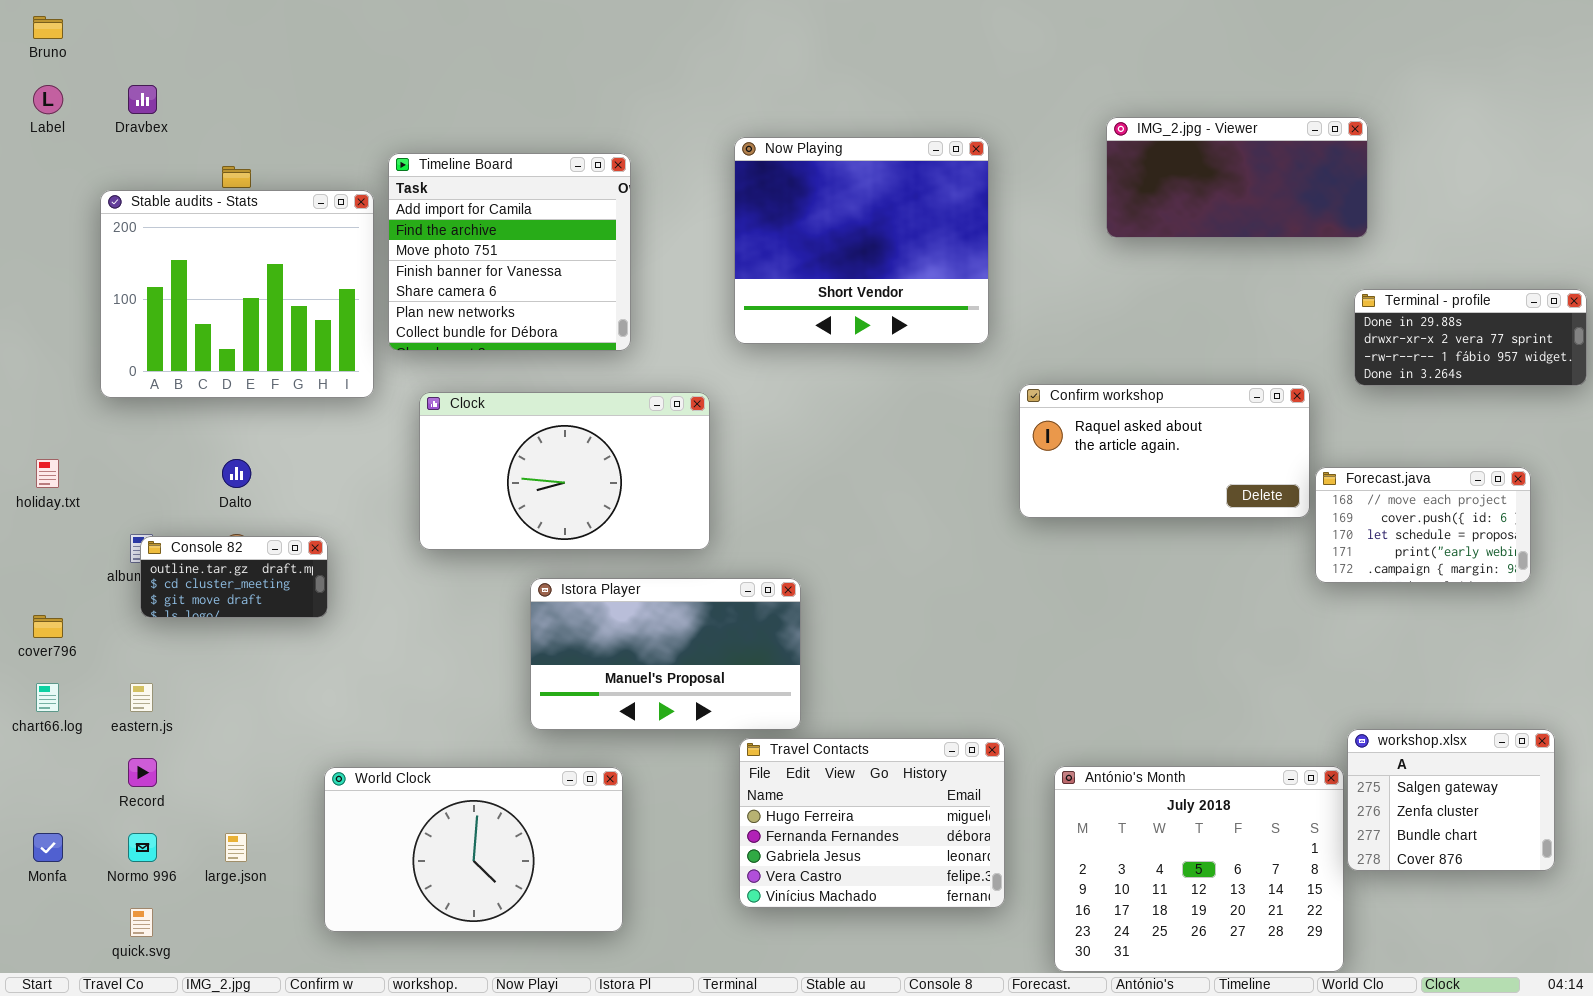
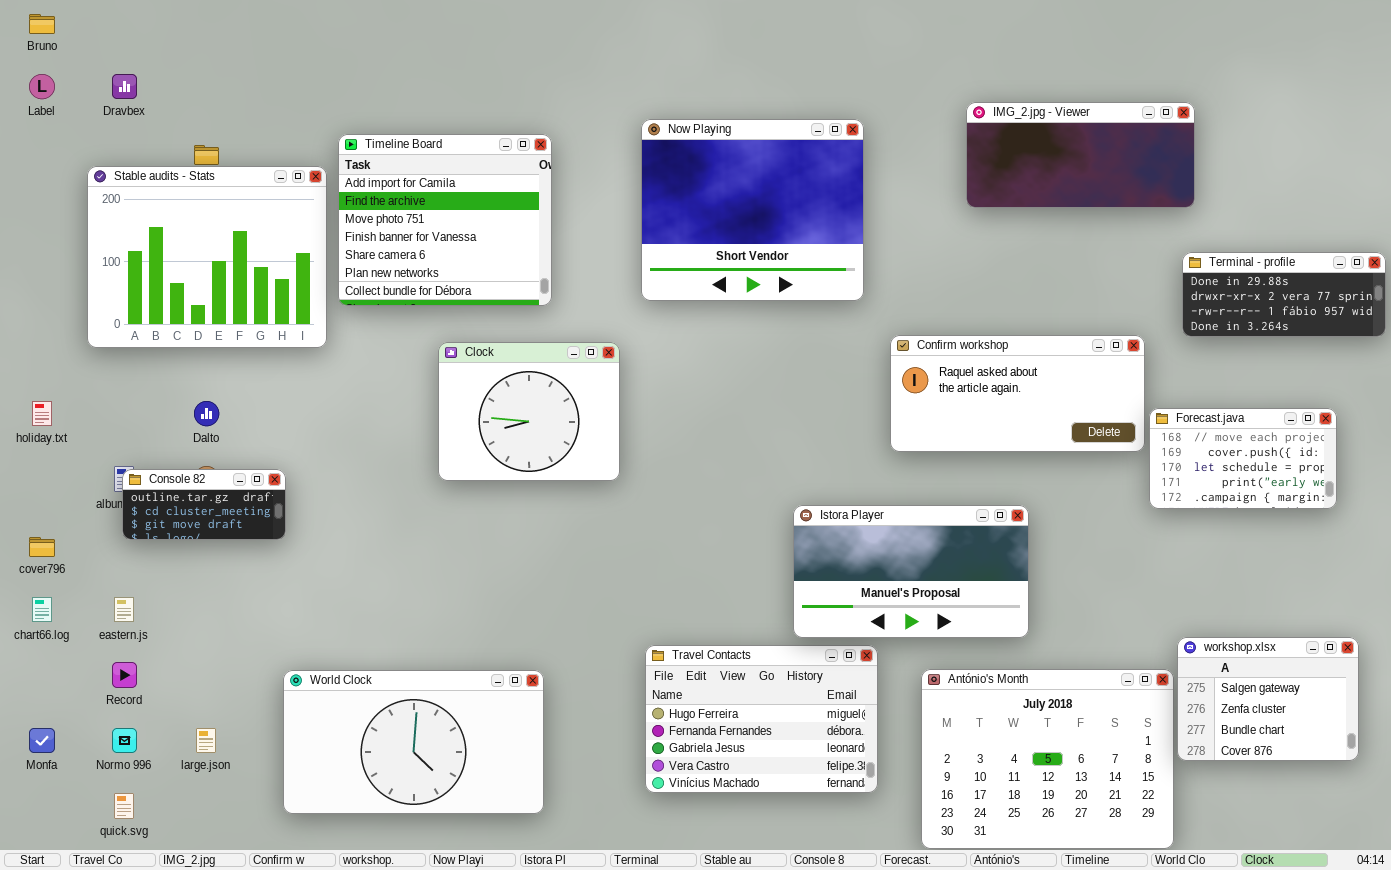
Clock: [419,392,710,550] -> [438,342,620,481], resized
Istora Player: [530,578,801,730] -> [793,505,1029,638], moved

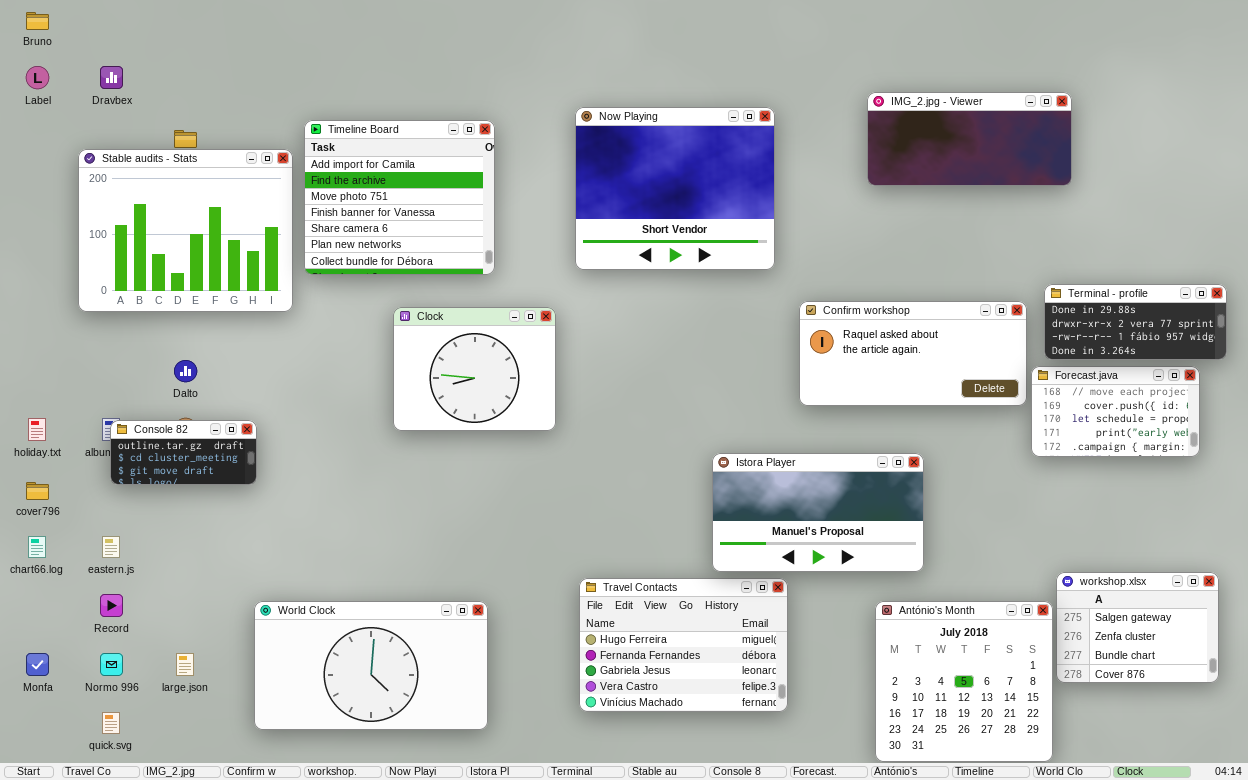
Terminal - profile: [1182,252,1386,337] -> [1044,284,1227,360], moved
holiday.txt: [32,401,52,426] -> [28,418,46,441], moved
António's Month: [921,669,1174,849] -> [875,601,1053,762], resized

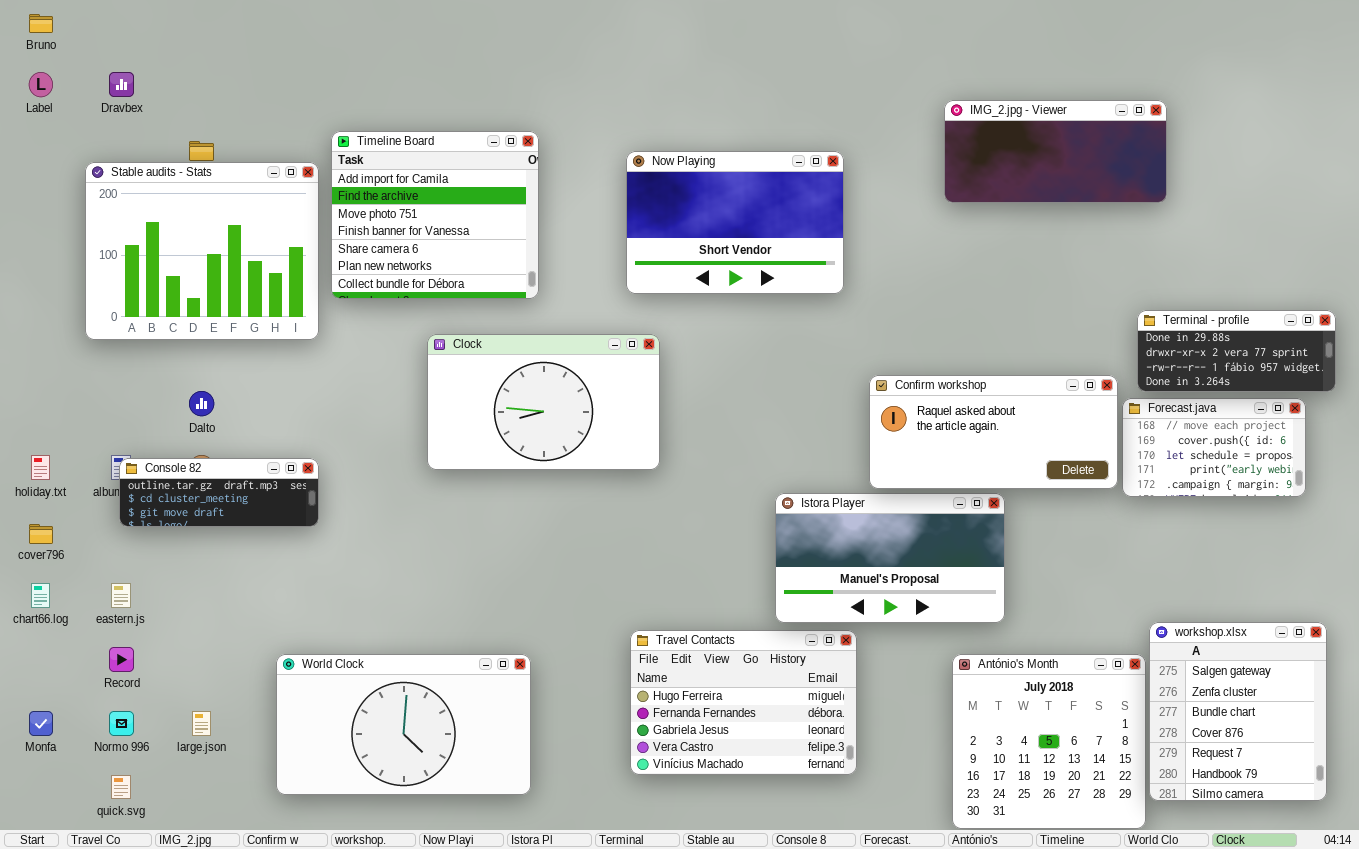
Now Playing: [575,107,775,270] -> [626,151,844,294], resized
Confirm workshop: [799,301,1027,406] -> [869,375,1118,489], moved
Clock: [393,307,556,431] -> [427,334,660,470], resized
Console 82: [110,420,257,485] -> [119,458,319,527], resized
workshop.xlsx: [1056,572,1219,683] -> [1149,622,1327,801], resized

